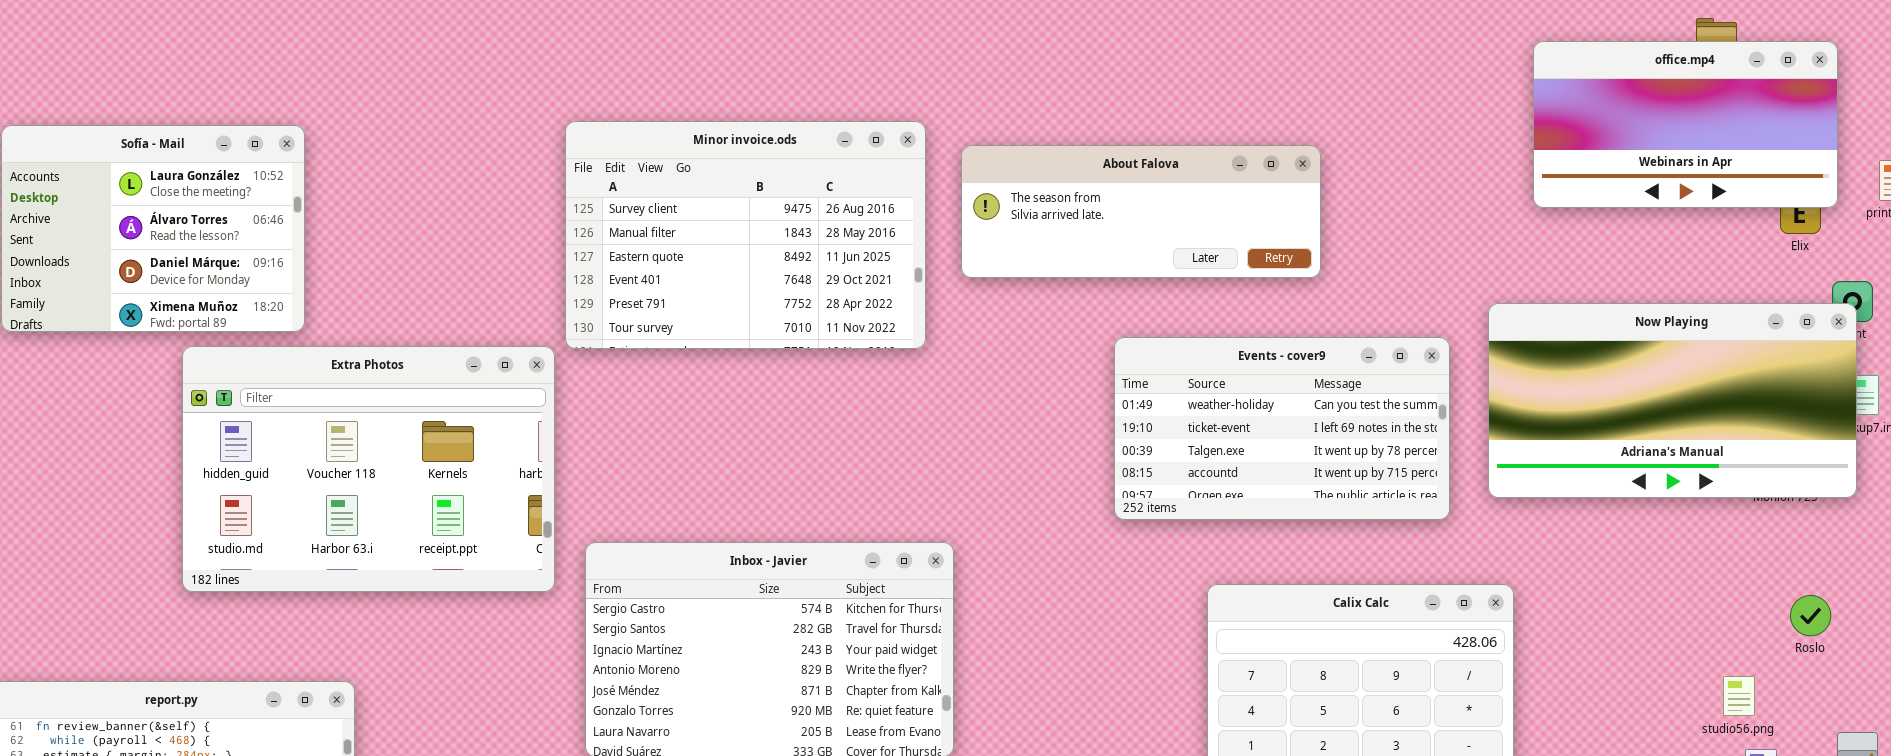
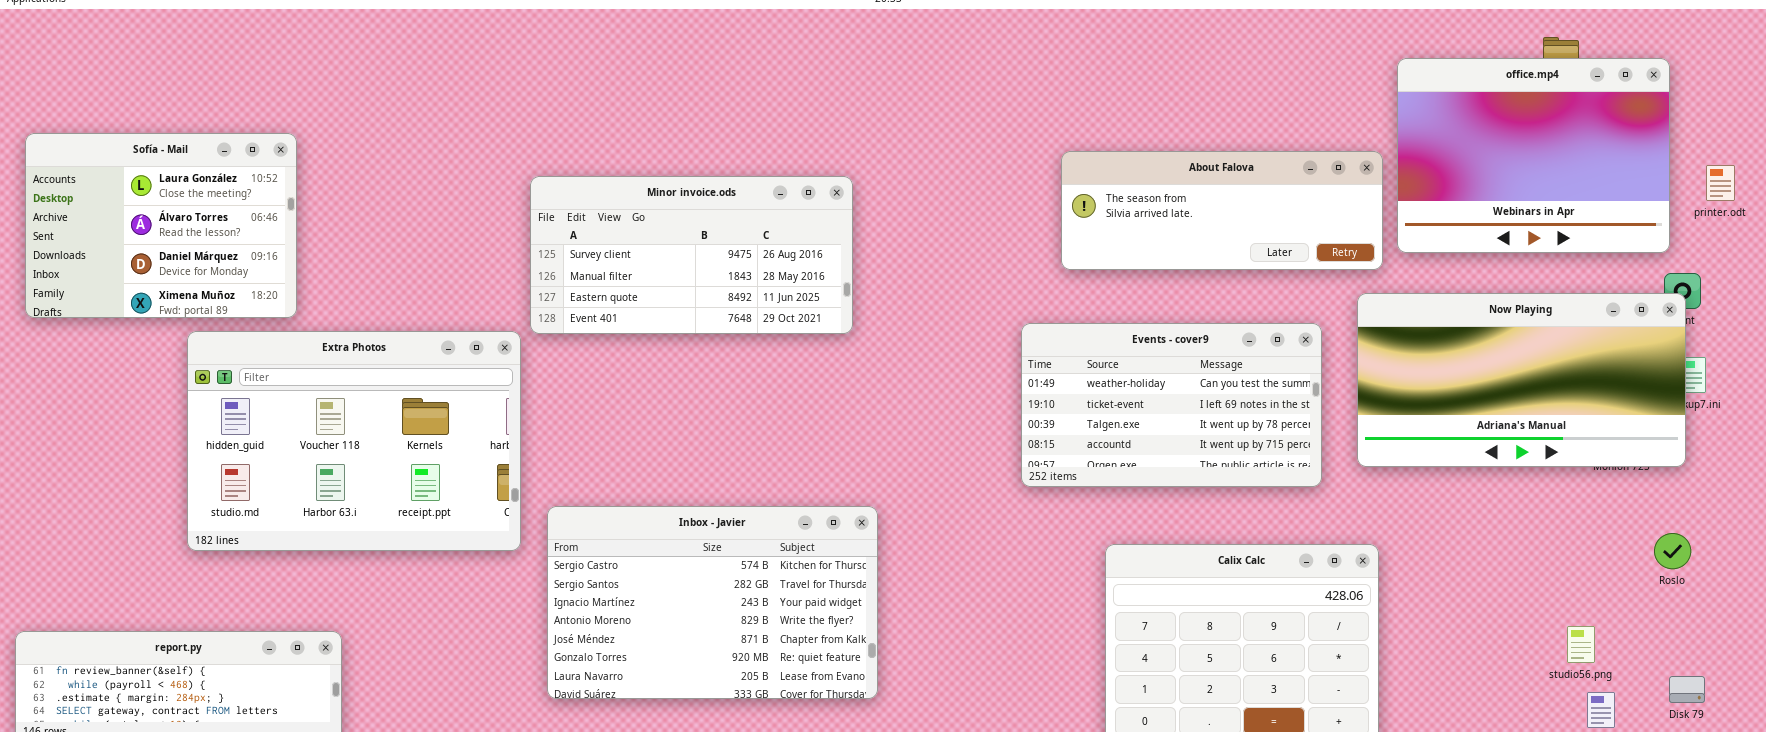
office.mp4: [1533,41,1838,208] -> [1397,58,1670,253], resized
Minor invoice.ods: [565,121,926,349] -> [530,176,853,334], resized
About Falova: [961,145,1321,278] -> [1061,151,1383,270], moved
Roslo: [1790,595,1831,636] -> [1654,533,1691,569], moved

